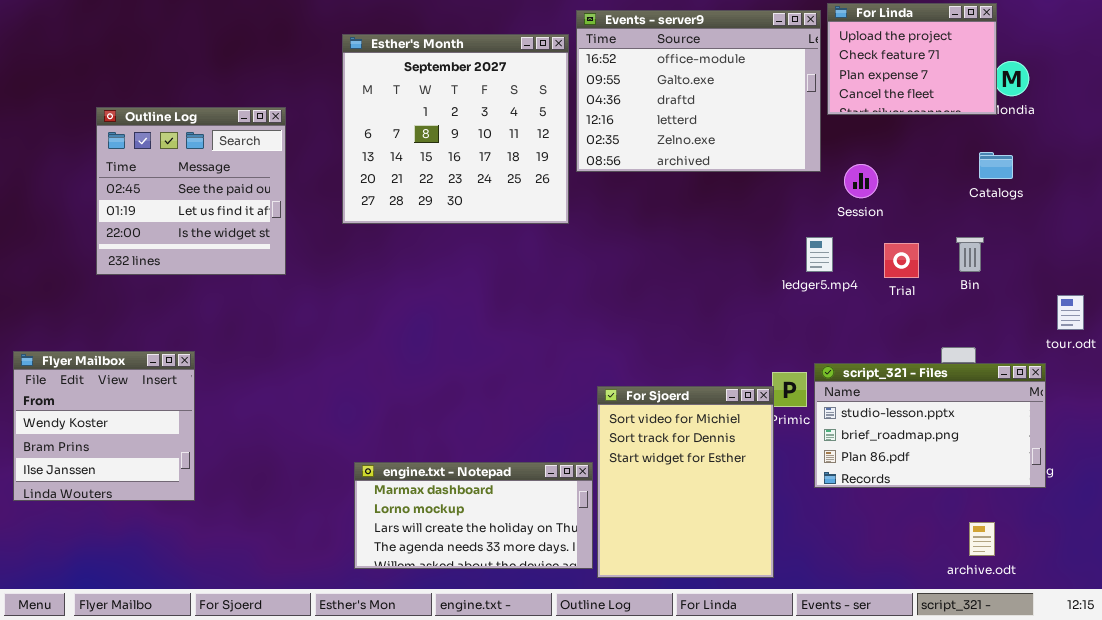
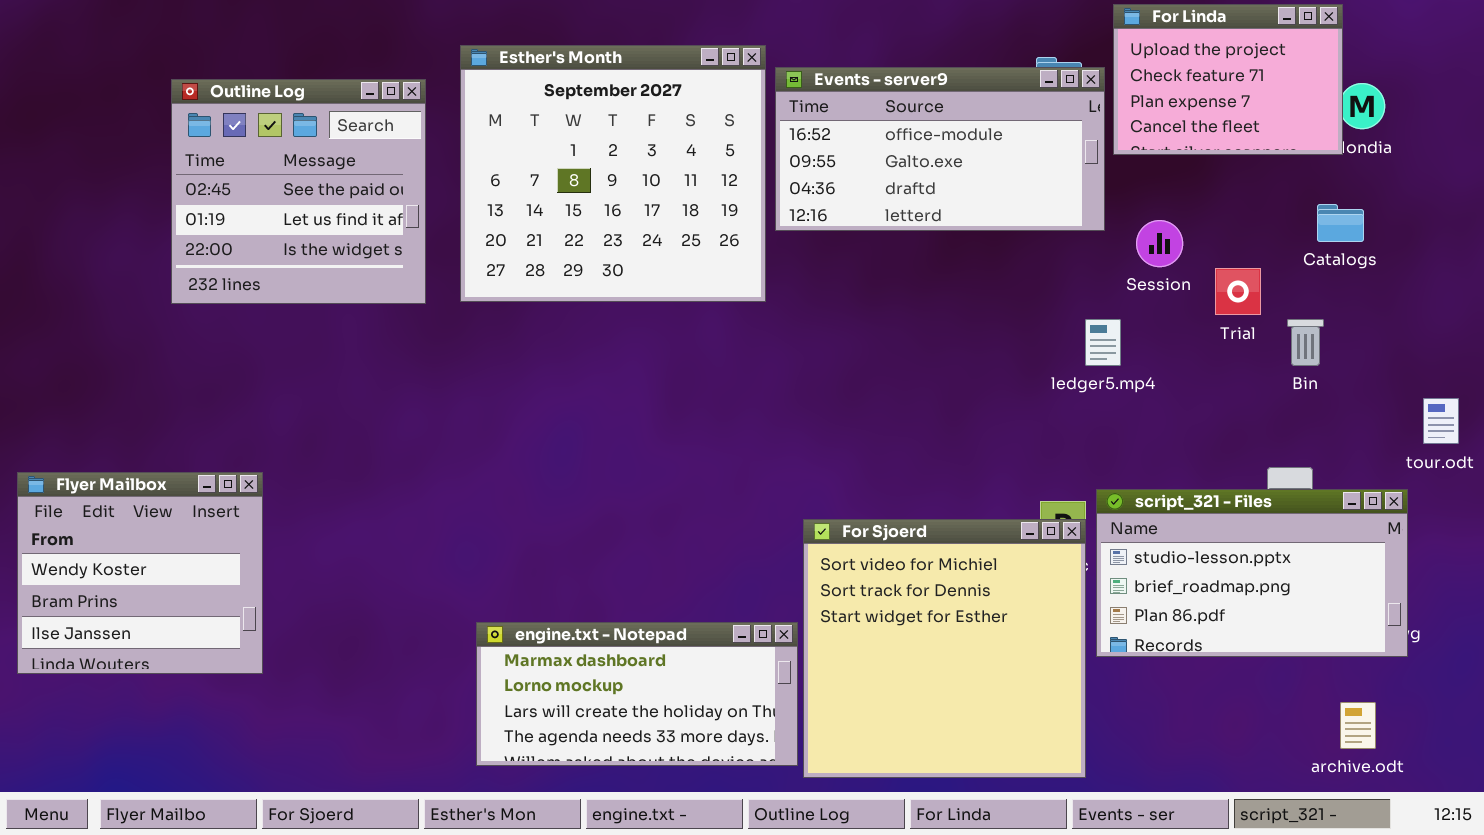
Events - server9: [576,10,821,172] -> [775,67,1105,231], resized
Outline Log: [96,107,286,275] -> [171,79,426,304], moved
Trial: [884,243,919,278] -> [1215,268,1261,315], moved
For Sjoerd: [597,386,774,578] -> [803,519,1086,778], resized
archive.odt: [969,522,995,556] -> [1340,702,1376,749], moved

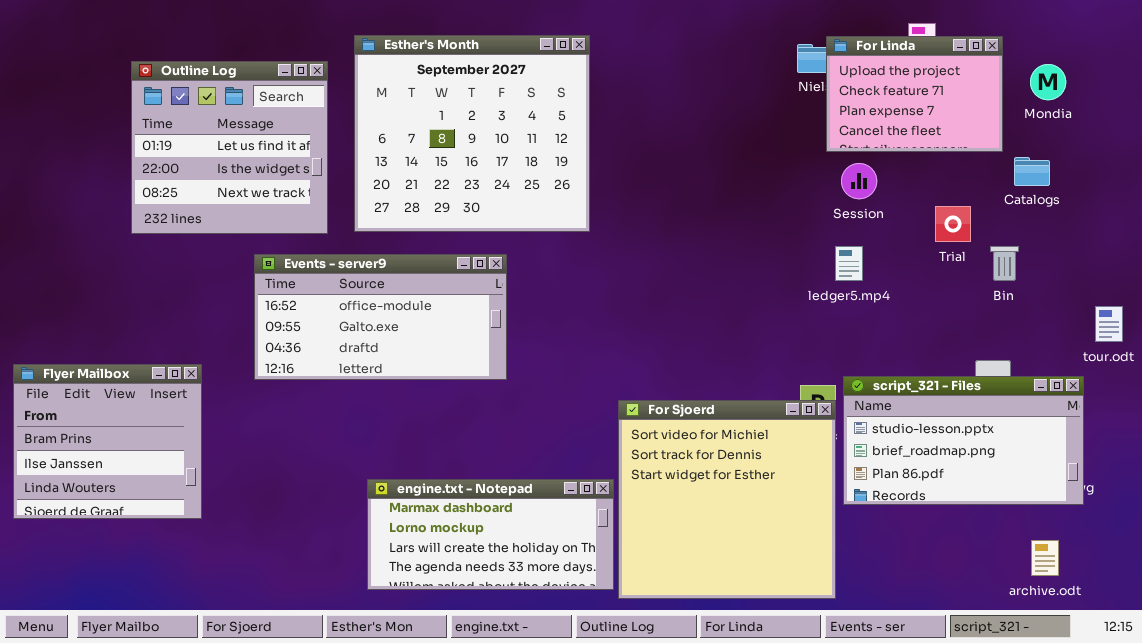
For Linda: [1113,4,1343,155] -> [826,36,1003,152], moved
Events - server9: [775,67,1105,231] -> [254,254,507,380], moved
Outline Log: [171,79,426,304] -> [131,61,328,234], scrolled down 1 row
Session: [1136,220,1183,267] -> [841,163,877,199], moved
Flyer Mailbox: [17,472,263,674] -> [13,364,202,519], scrolled down 1 row

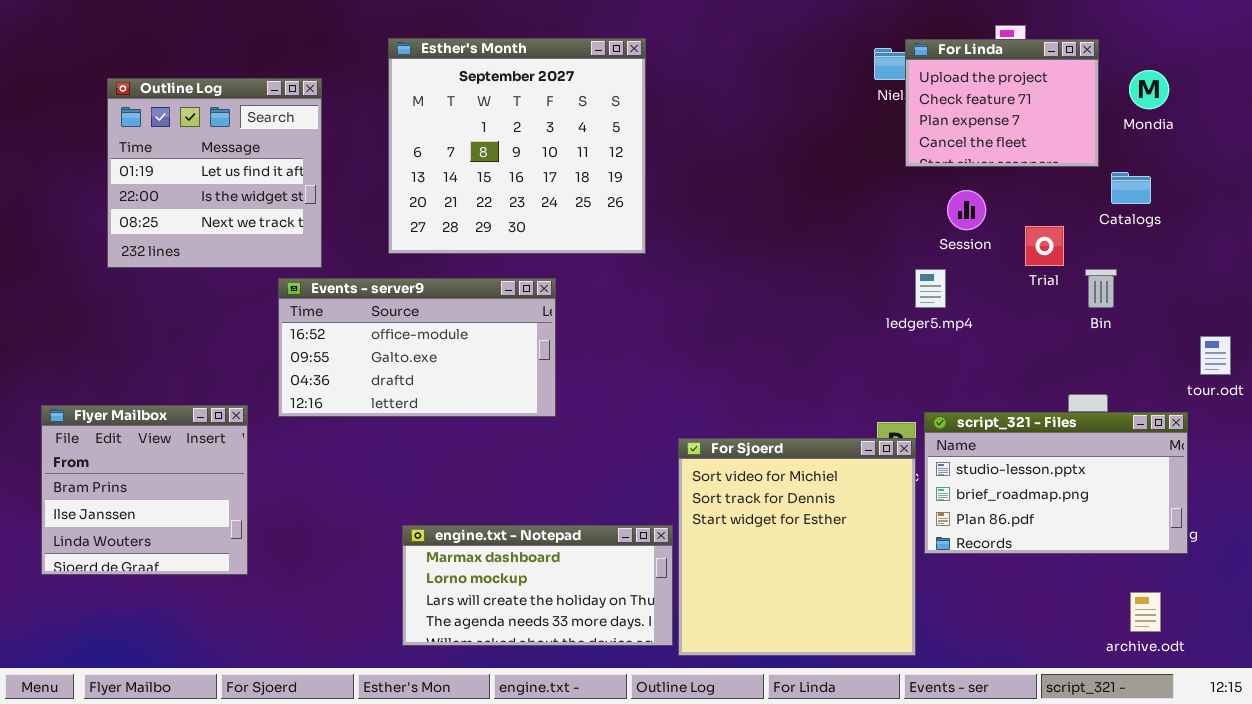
Outline Log: [131,61,328,234] -> [107,78,322,268], moved
Session: [841,163,877,199] -> [947,190,986,230], moved
Flyer Mailbox: [13,364,202,519] -> [41,405,248,575], moved

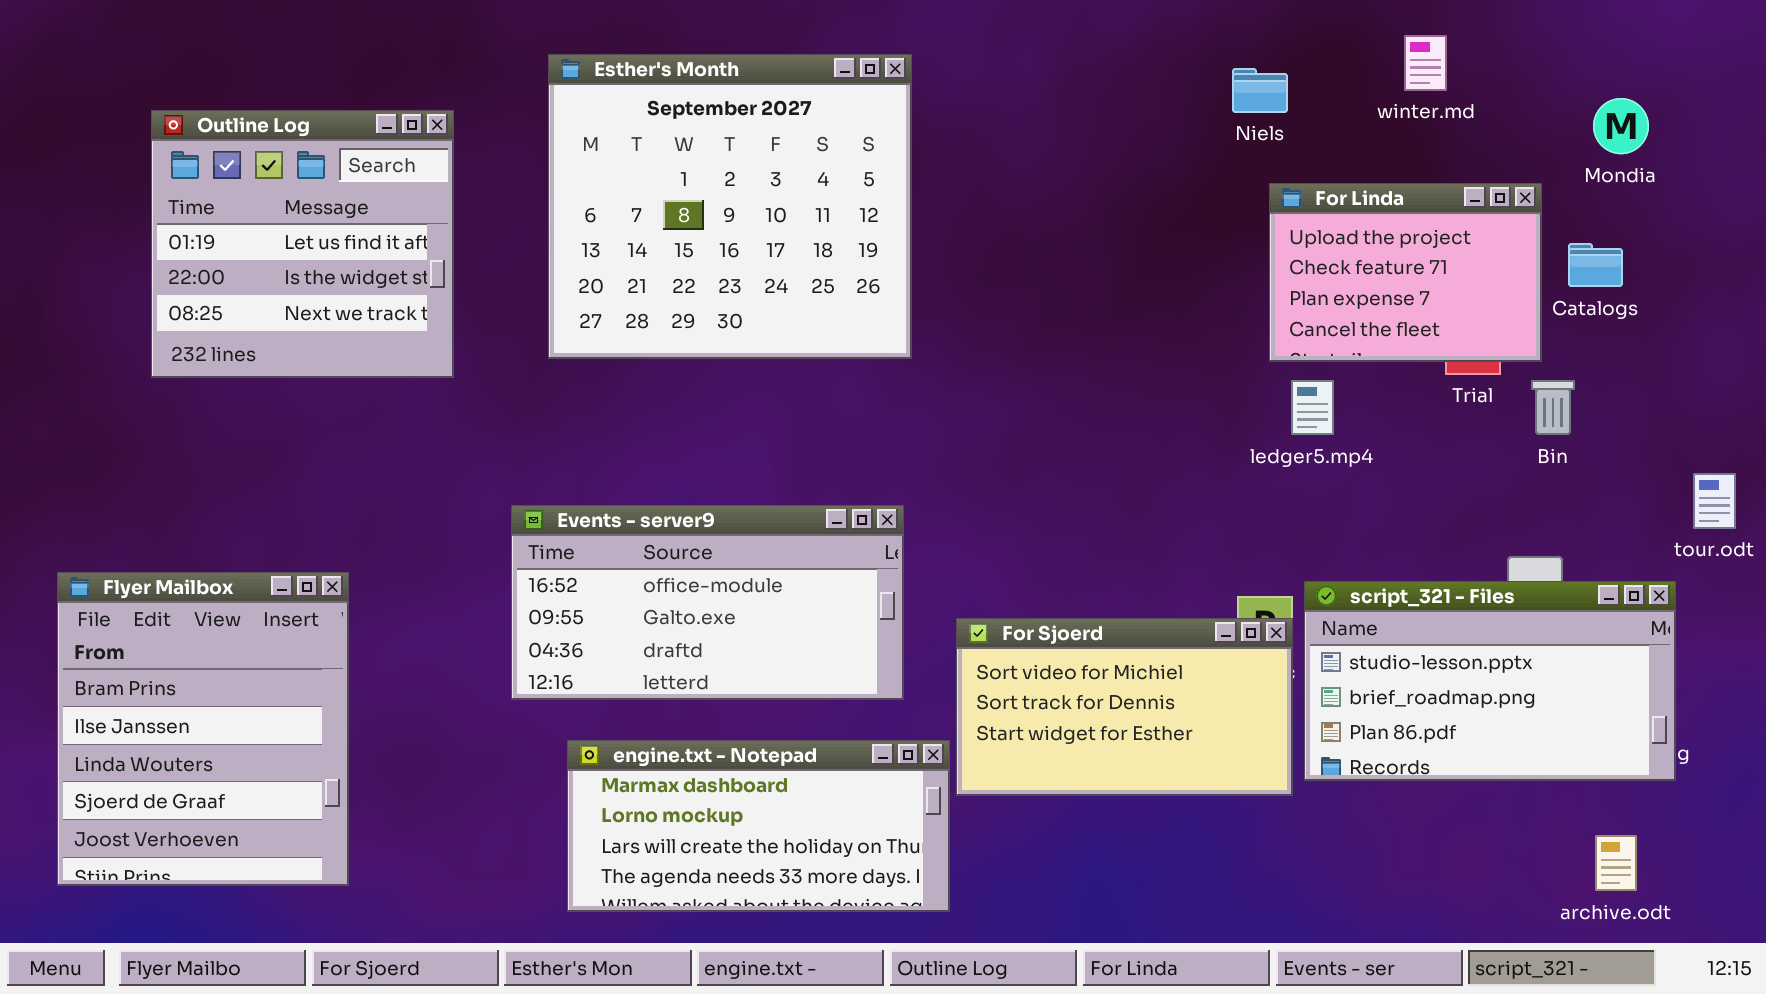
For Linda: [905,39,1099,167] -> [1269,183,1542,362], moved
Events - server9: [278,278,556,417] -> [511,505,904,700], moved
Flyer Mailbox: [41,405,248,575] -> [57,572,349,886], resized
For Sjoerd: [678,438,916,656] -> [956,618,1293,796], resized

